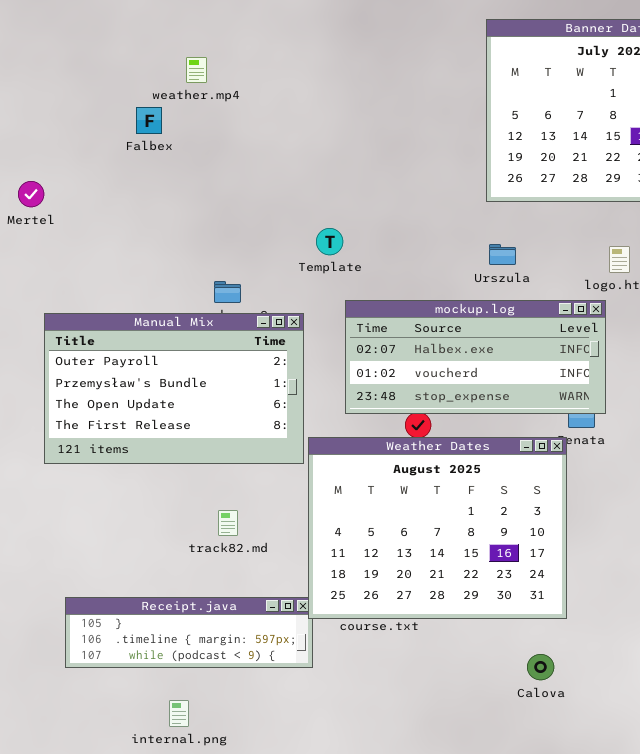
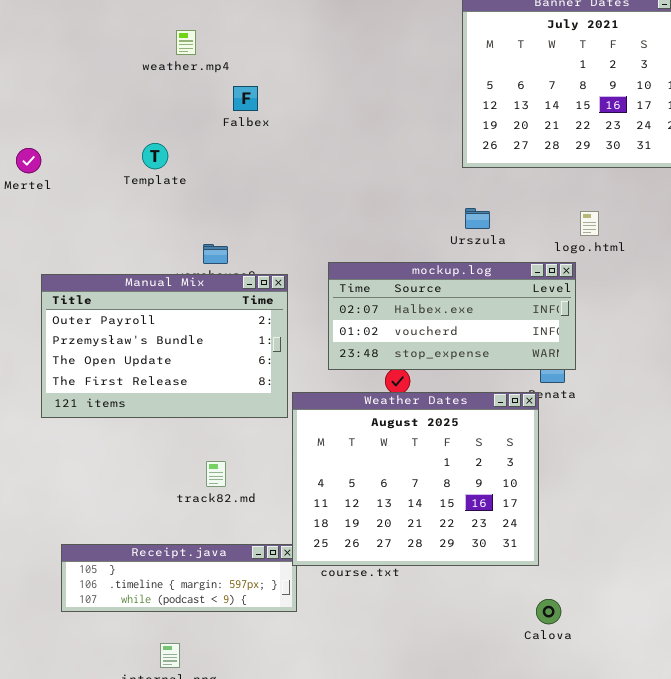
Falbex: [136,107,162,134] -> [233,86,258,111], moved
Template: [316,228,343,255] -> [142,143,168,169], moved
Calova: [527,654,554,680] -> [536,599,561,624], moved

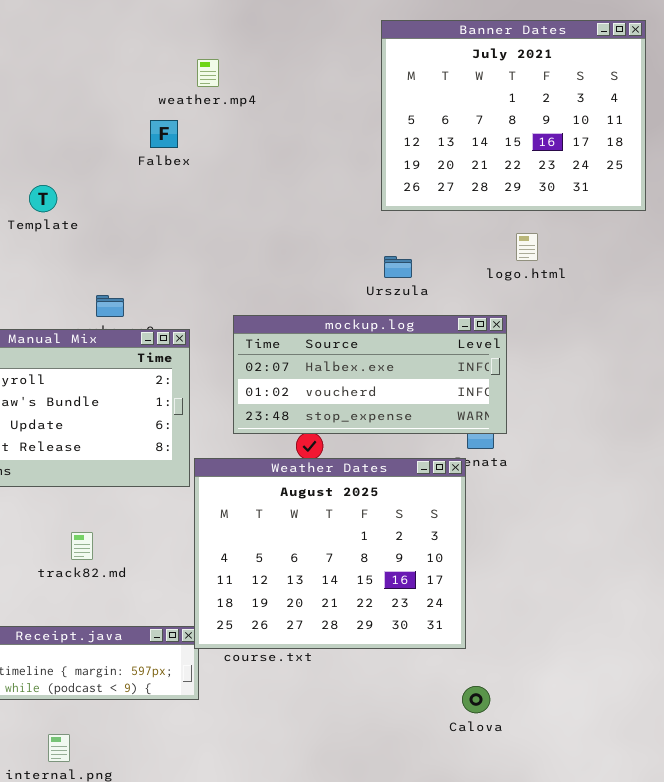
weather.mp4: [176,30,196,55] -> [197,59,219,87], moved
Falbex: [233,86,258,111] -> [150,120,178,148], moved
logo.html: [580,211,599,236] -> [516,233,538,261], moved
track82.md: [206,461,226,487] -> [71,532,93,560], moved

